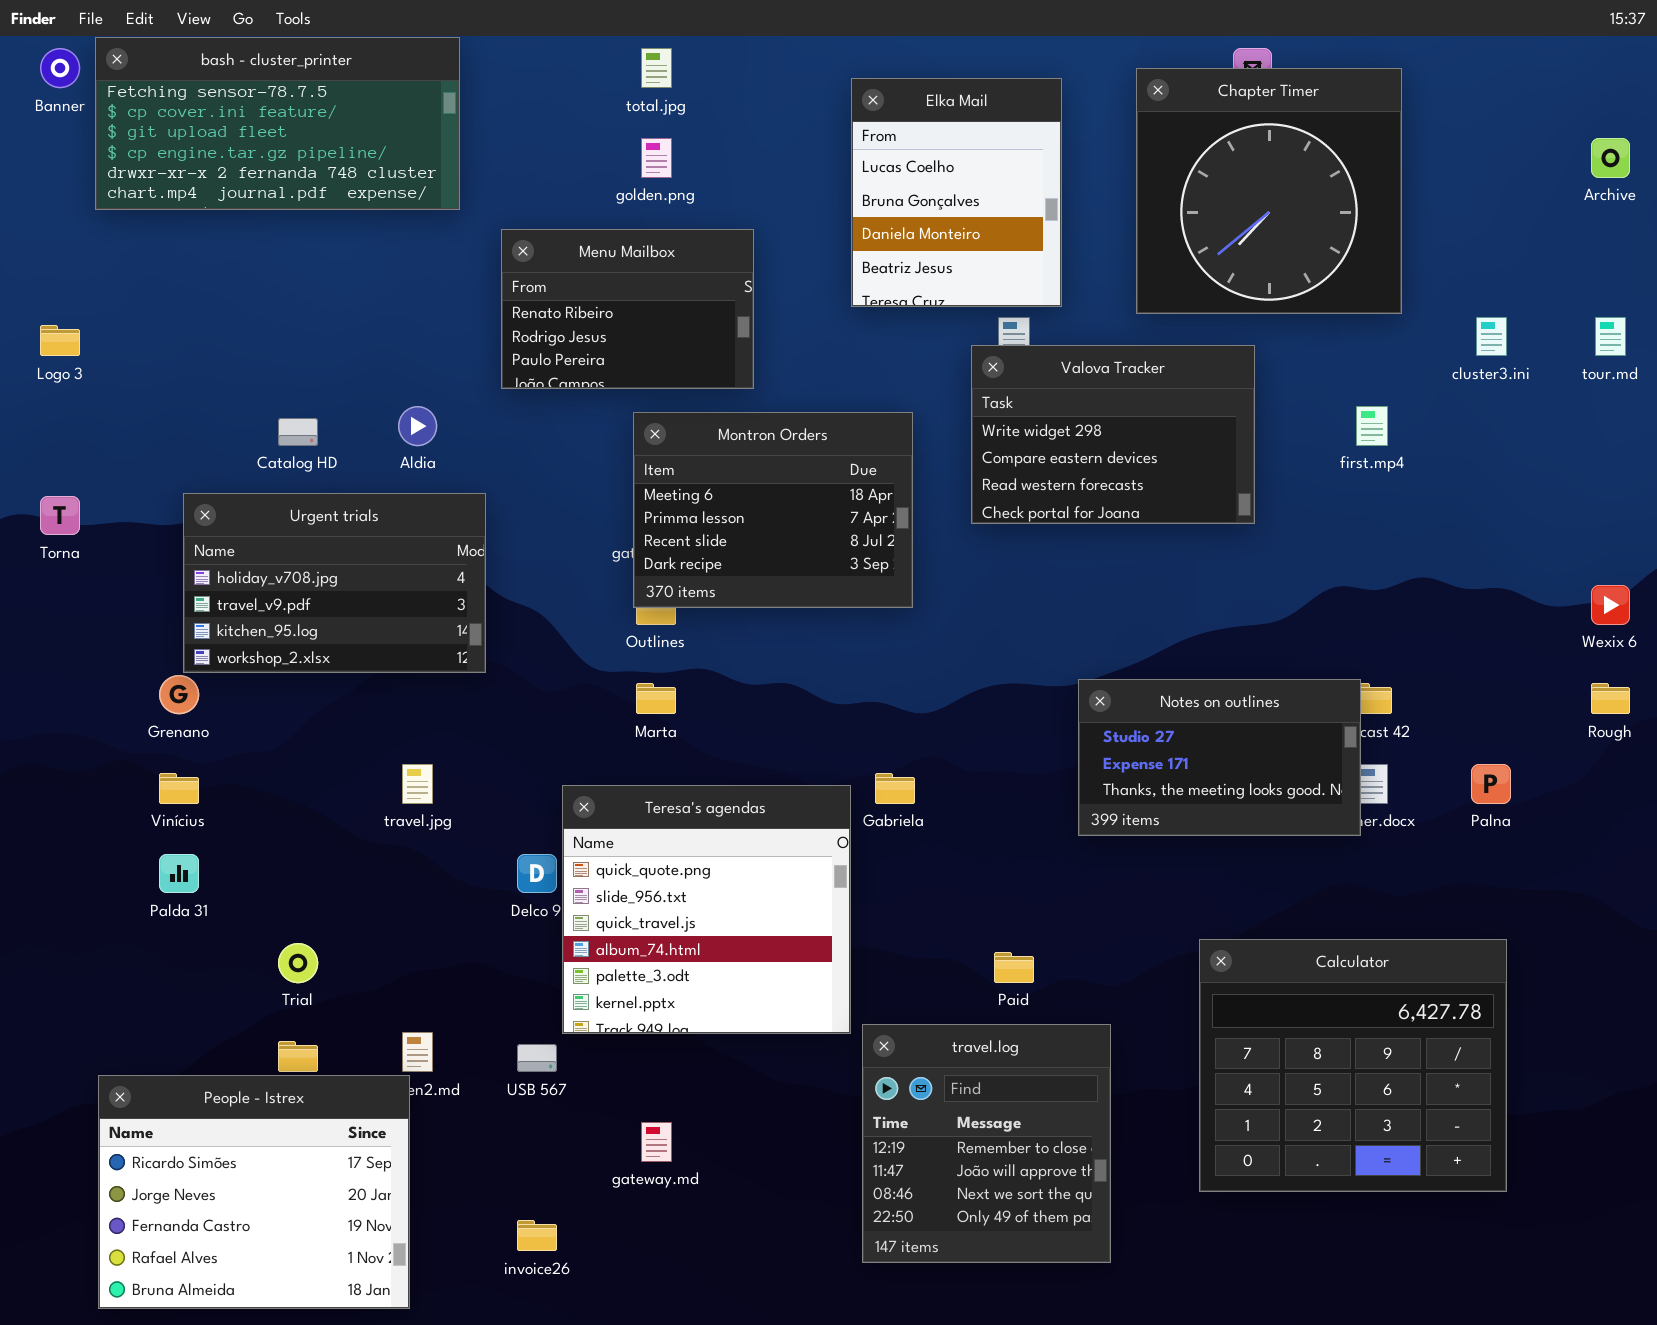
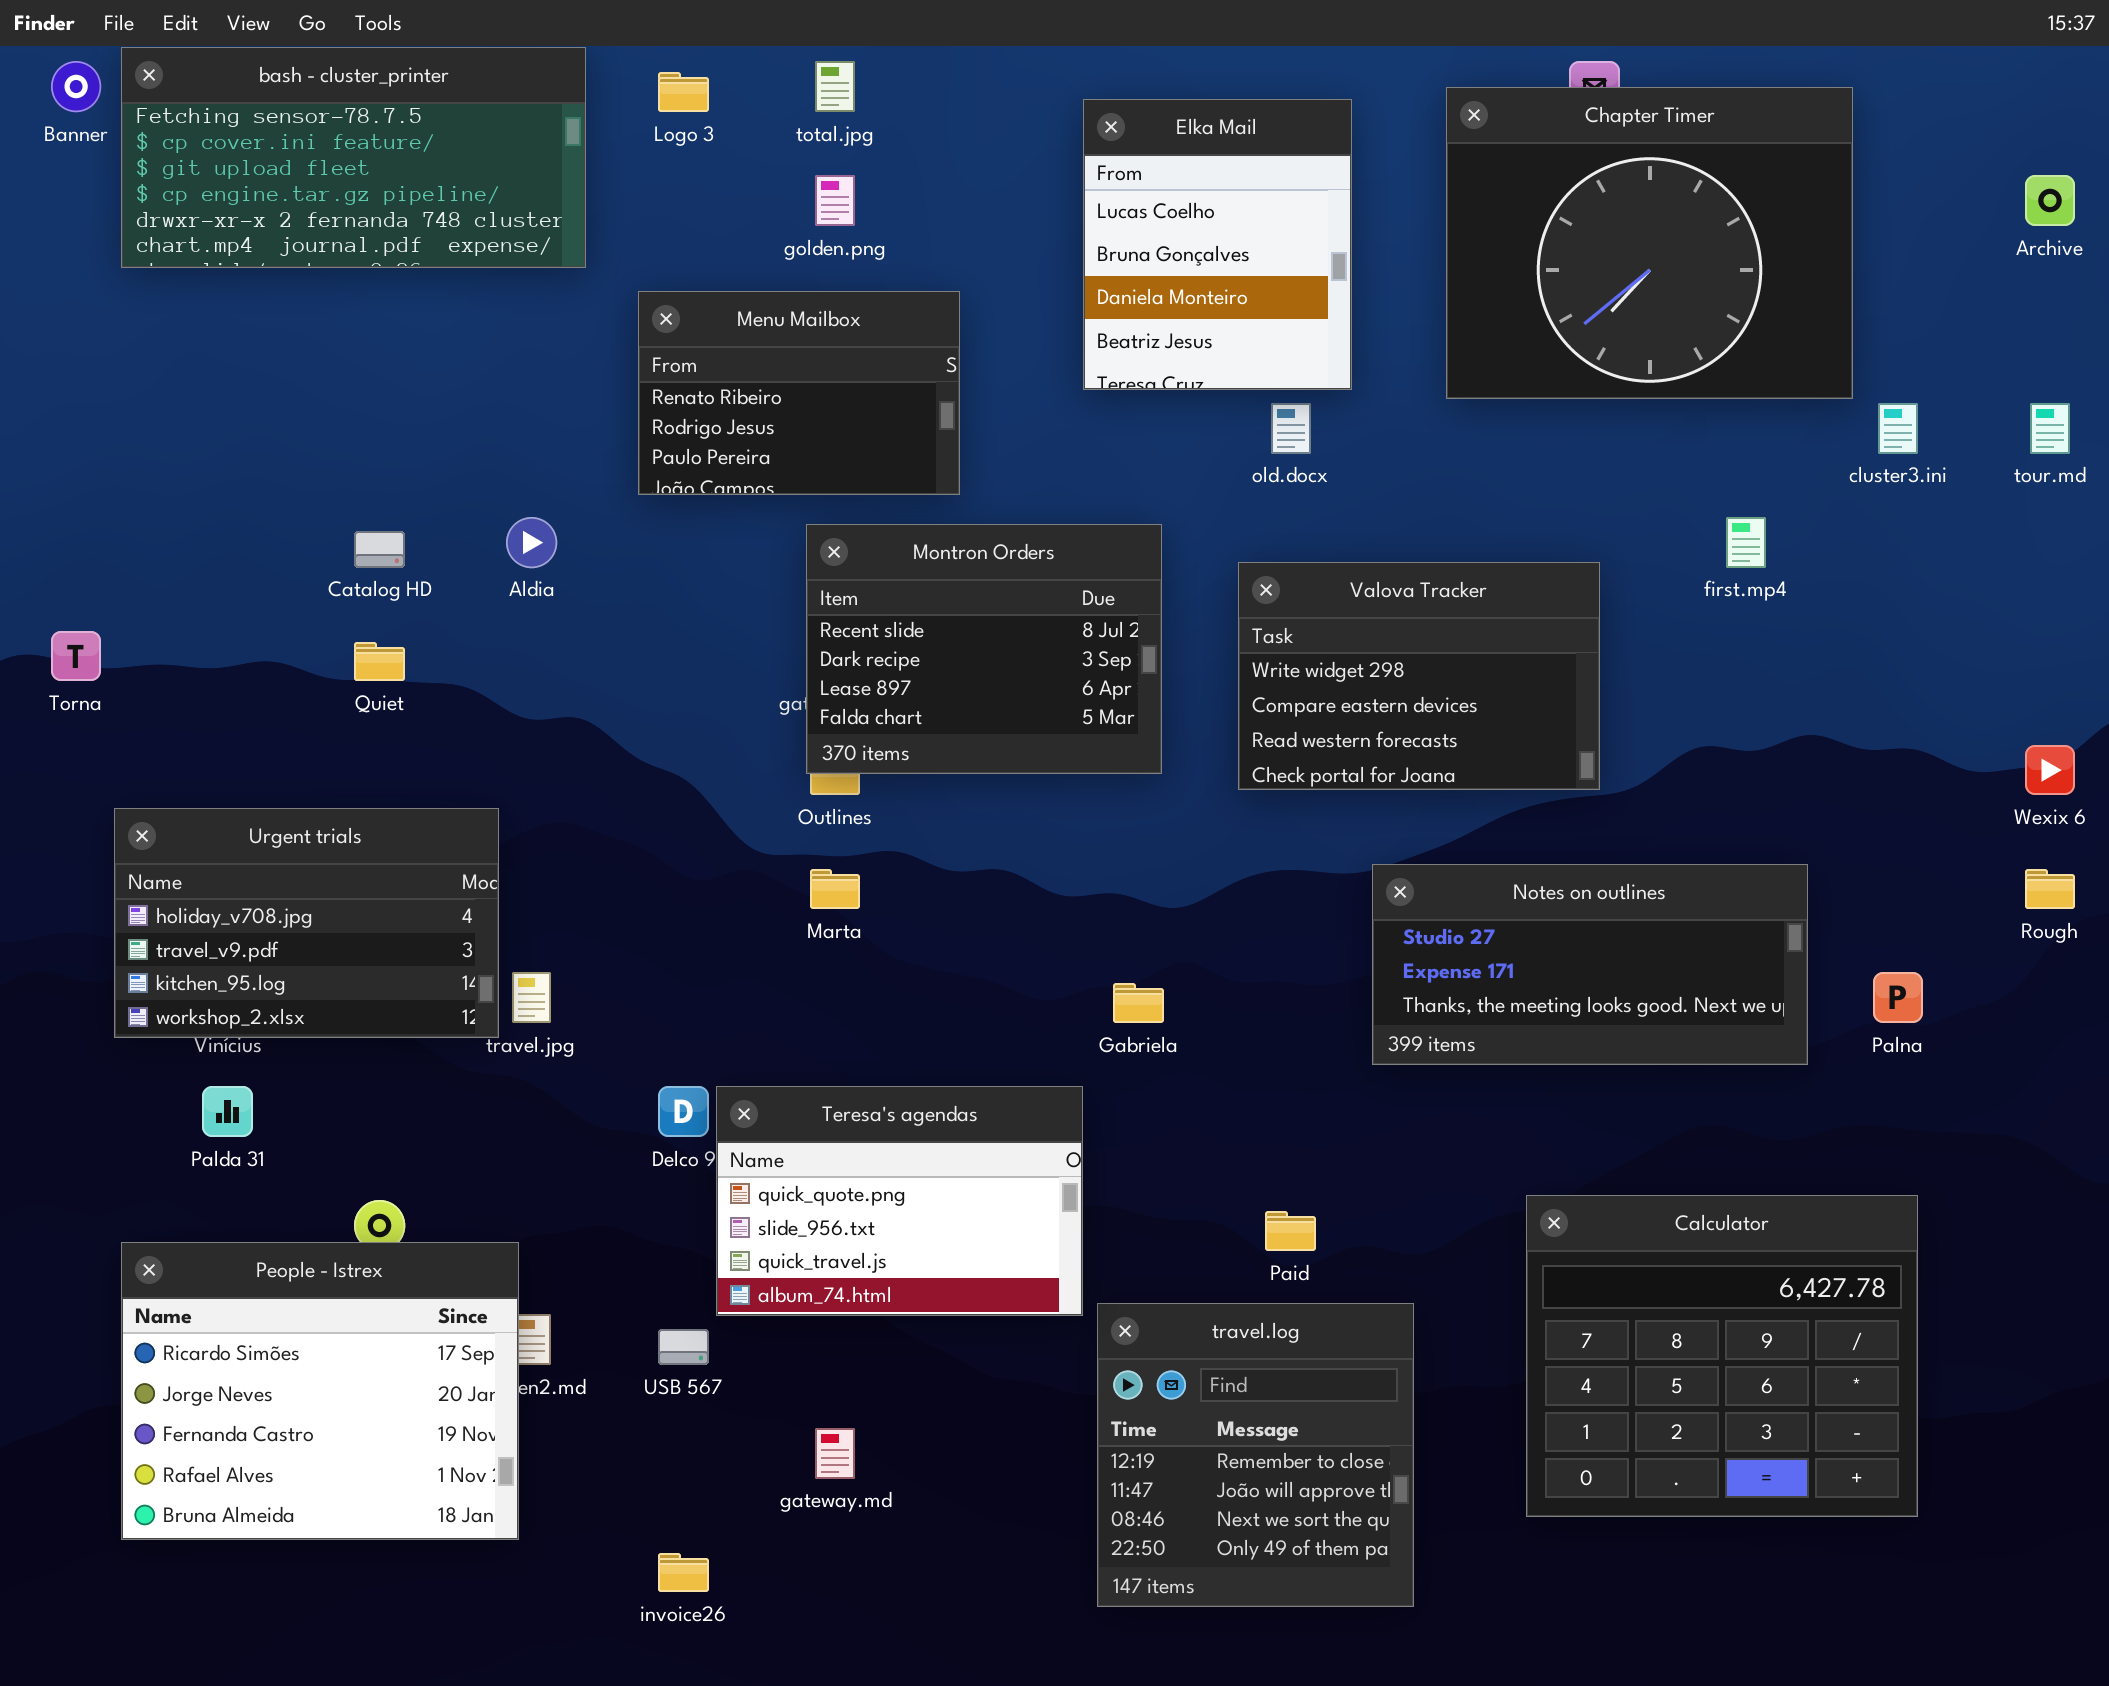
Chapter Timer: [1136,68,1402,314] -> [1446,87,1853,399], resized
Logo 3: [40,325,80,356] -> [658,72,709,112], moved
Valova Tracker: [971,345,1255,524] -> [1238,562,1600,790], moved
Montron Orders: [633,412,913,608] -> [806,524,1162,774], scrolled down 2 rows
Urgent trials: [183,493,486,673] -> [114,808,499,1038], moved
Notes on outlines: [1078,679,1361,836] -> [1372,864,1808,1065], resized
Teresa's agendas: [562,785,851,1034] -> [716,1086,1083,1316], resized
People - Istrex: [98,1075,410,1309] -> [121,1242,519,1540], moved

